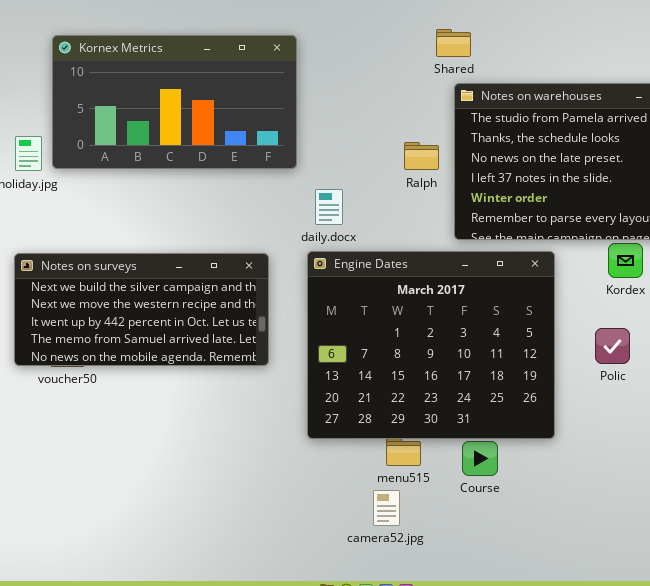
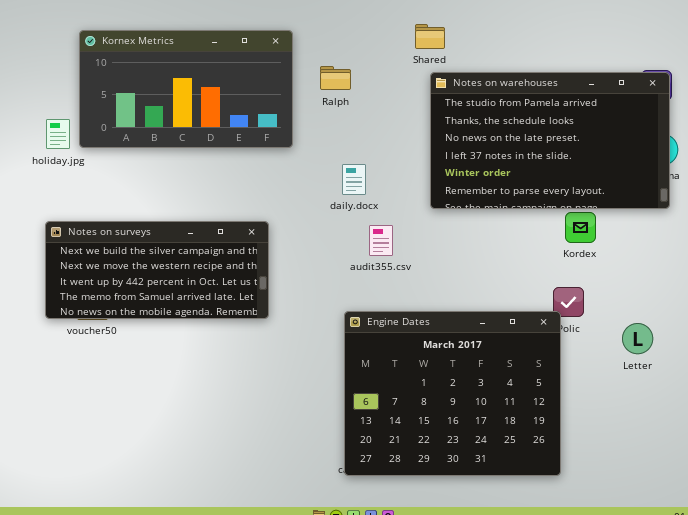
Ralph: [404,142,439,170] -> [320,66,351,90], moved
daily.docx: [315,189,343,225] -> [342,164,366,195], moved
Engine Dates: [307,251,555,439] -> [344,311,561,476], moved

